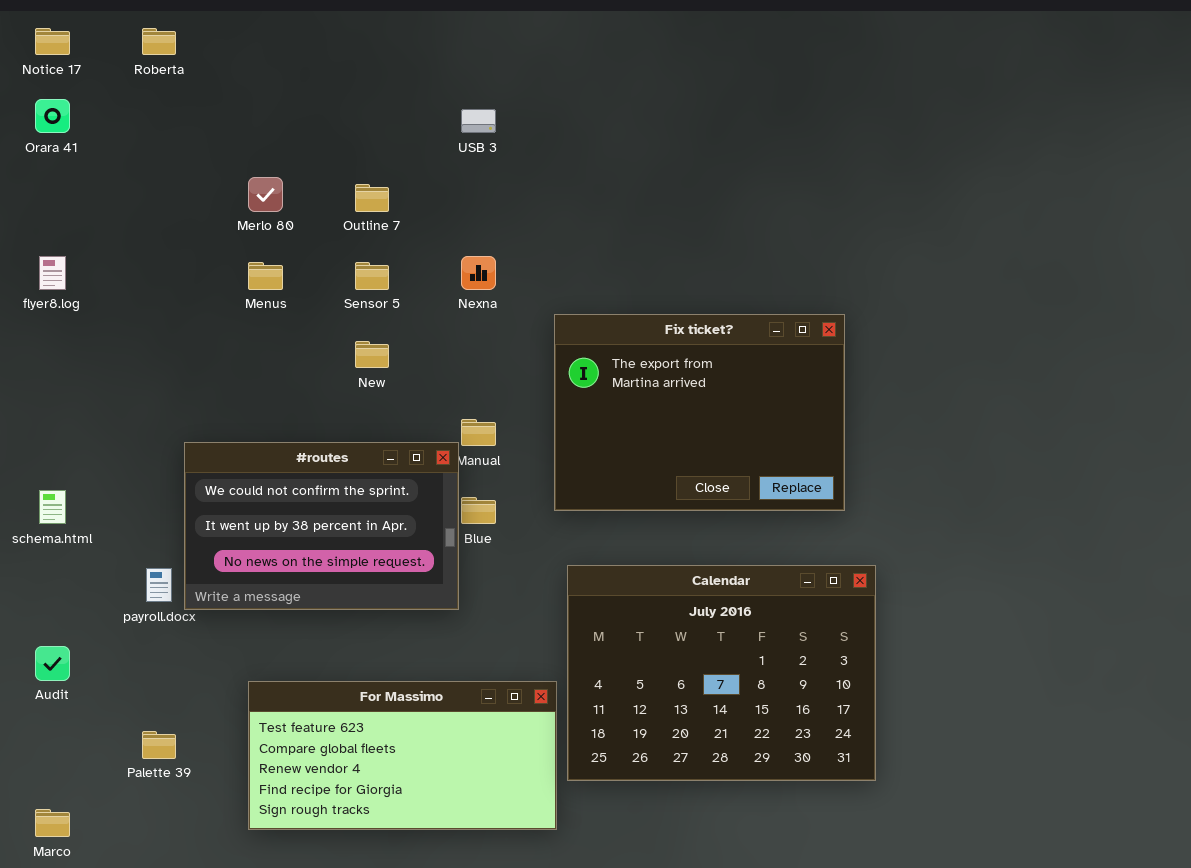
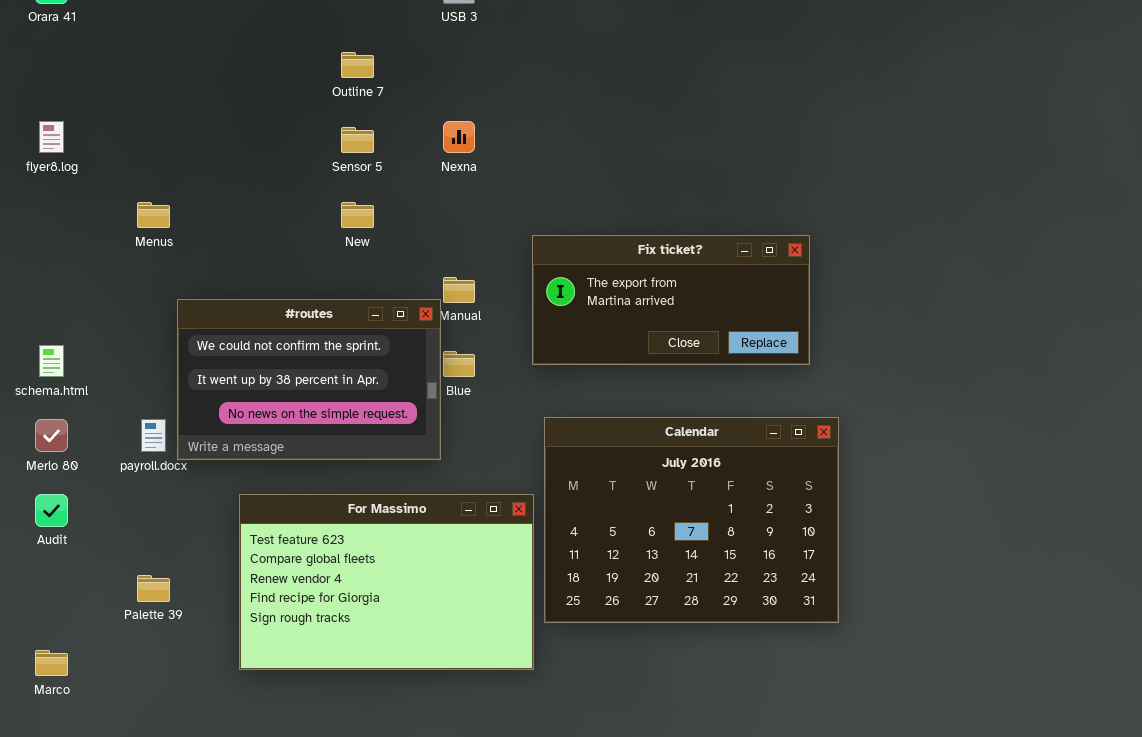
Merlo 80: [248,177,283,212] -> [35,419,68,452], moved
Menus: [248,262,283,290] -> [137,202,170,228], moved
Fix ticket?: [554,314,845,511] -> [532,235,810,365], resized
For Massimo: [248,681,557,830] -> [239,494,534,670], resized

